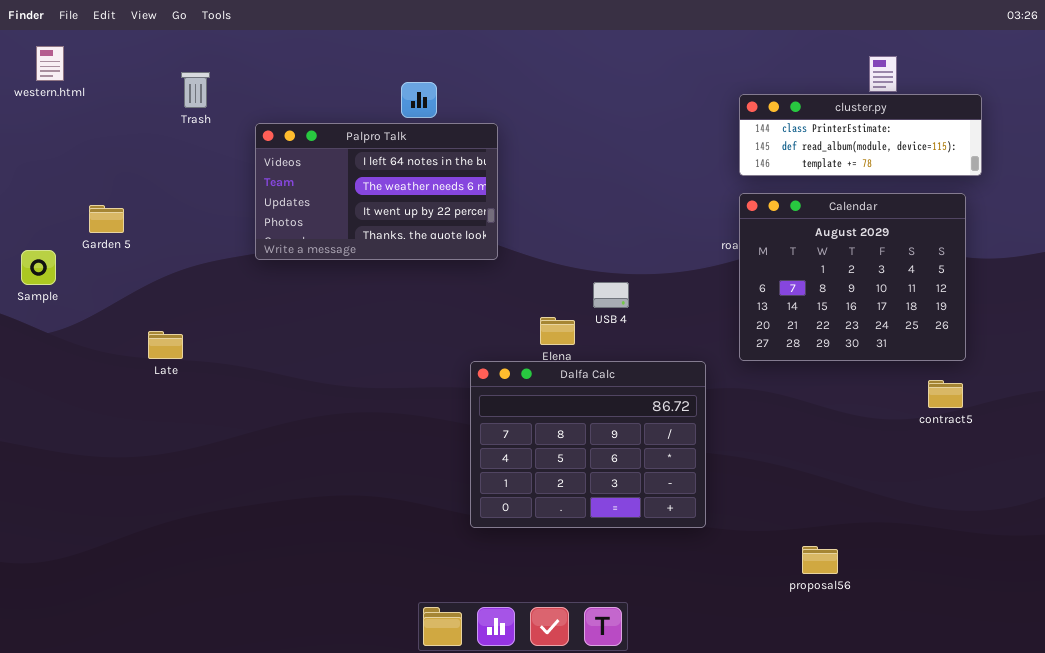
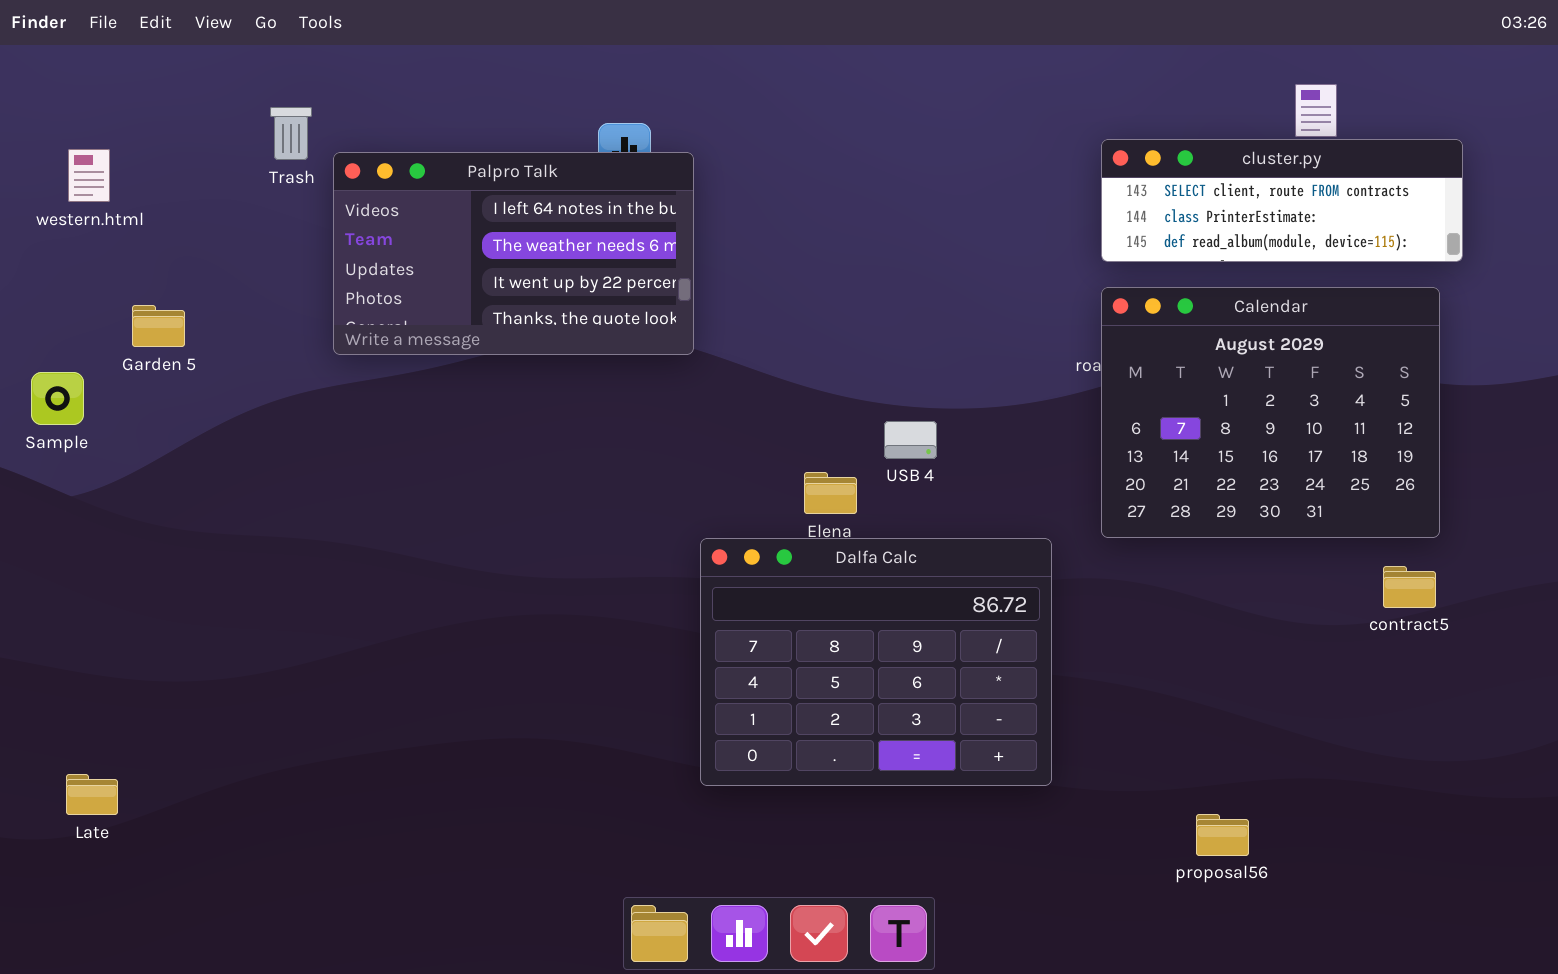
western.html: [36,46,64,81] -> [68,149,110,202], moved
cluster.py: [739,94,982,176] -> [1101,139,1463,262], scrolled up 1 row
Palpro Talk: [255,123,498,260] -> [333,152,694,355], moved
Late: [148,331,183,359] -> [66,774,118,815], moved

